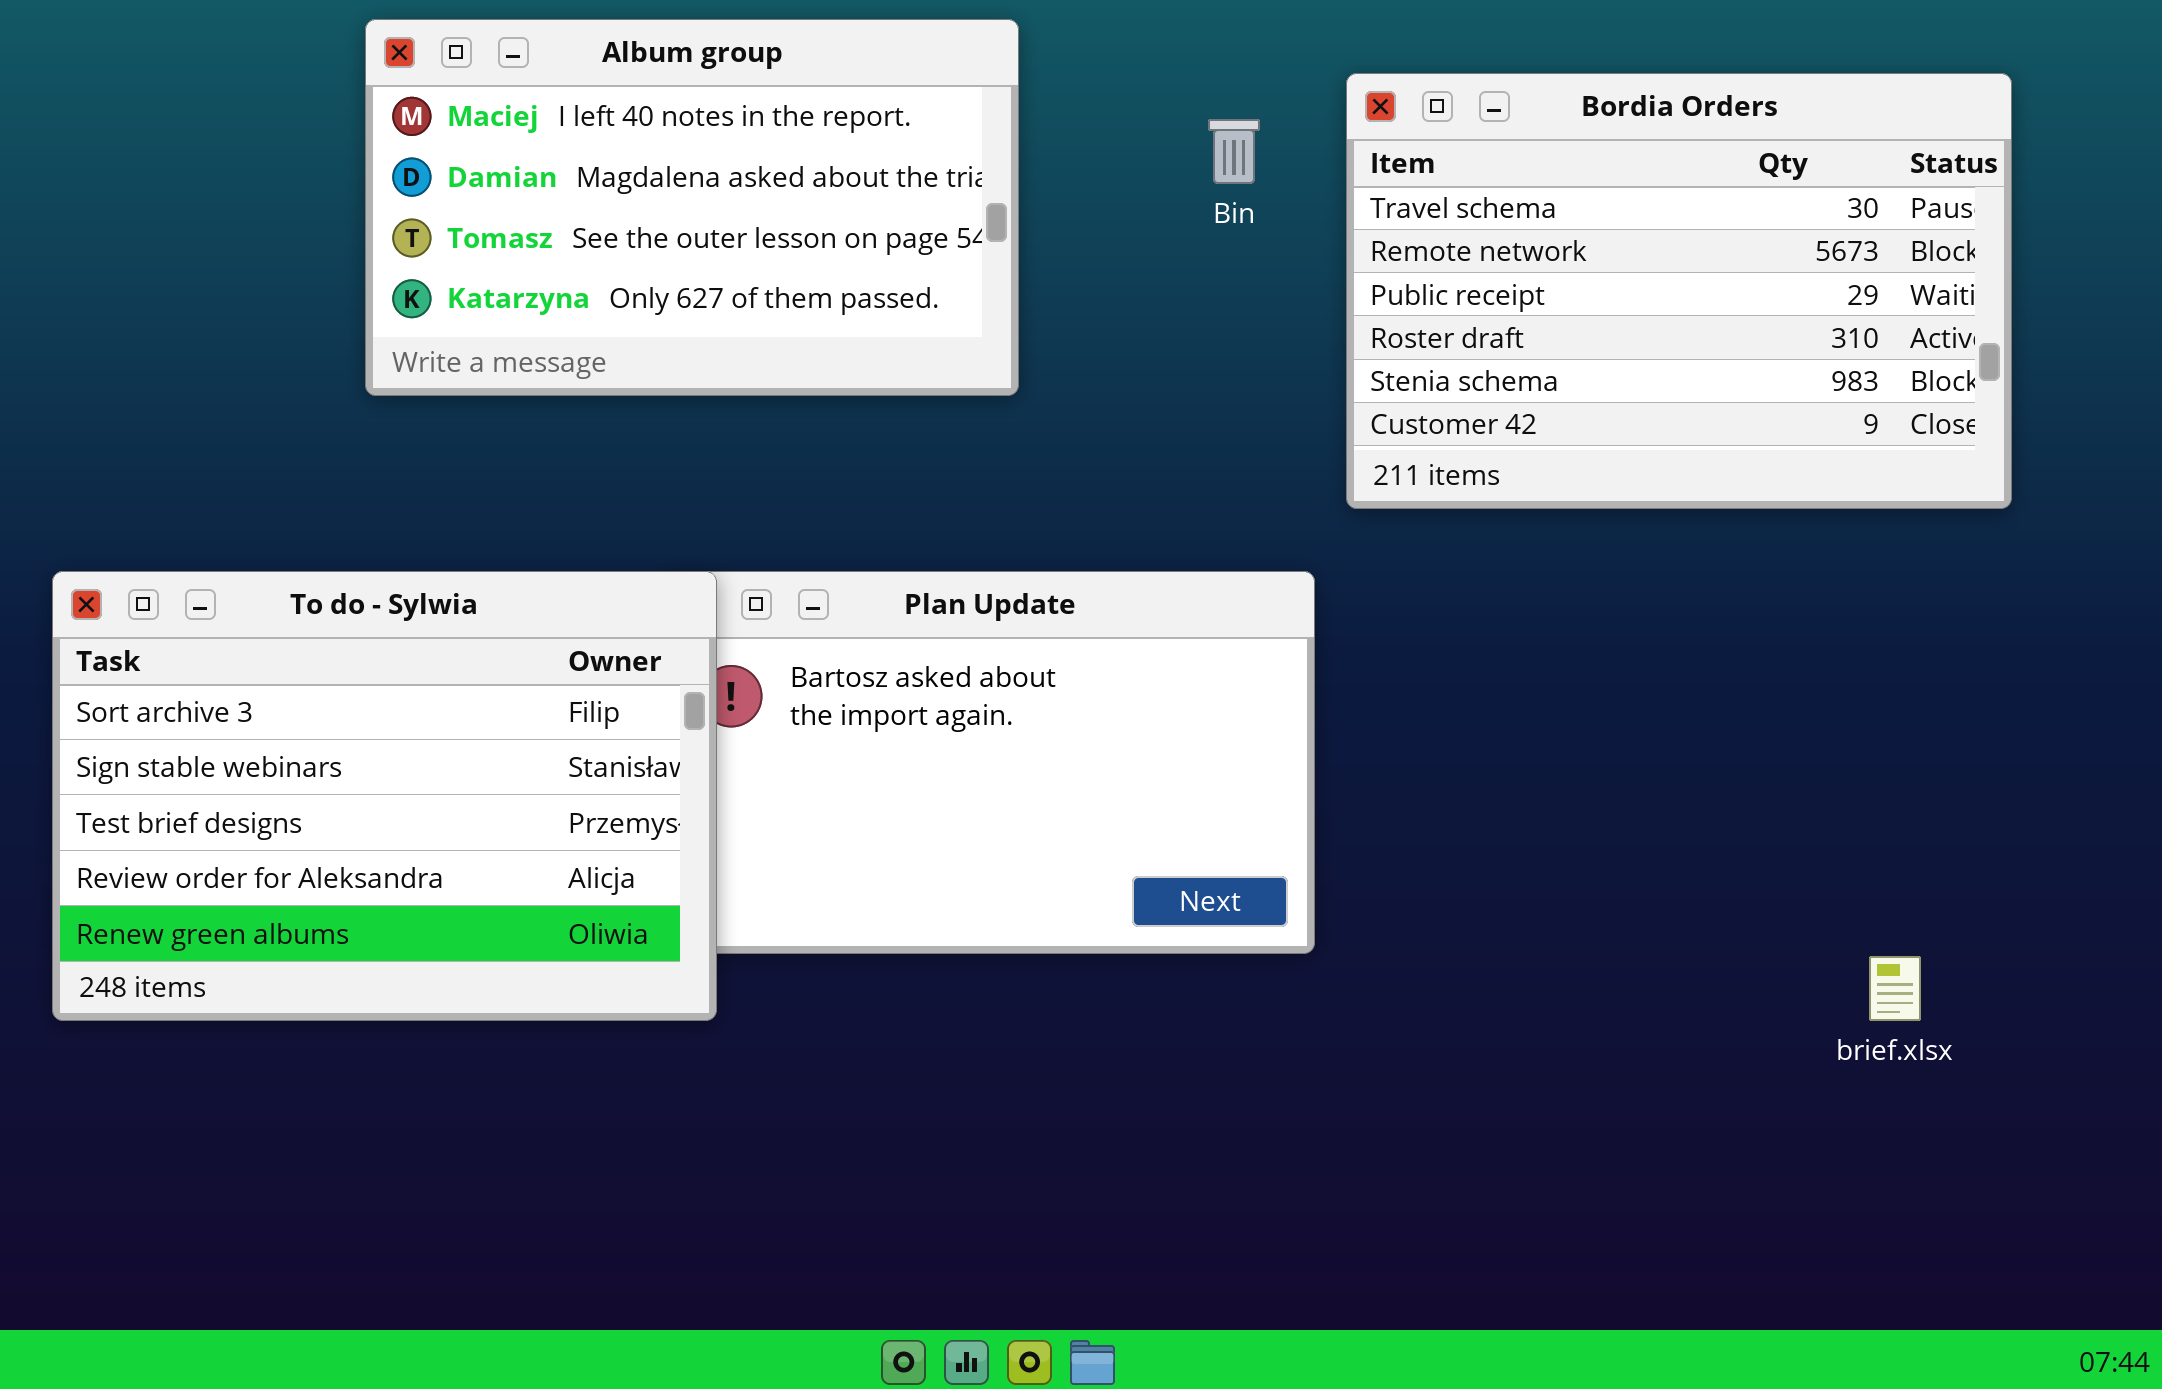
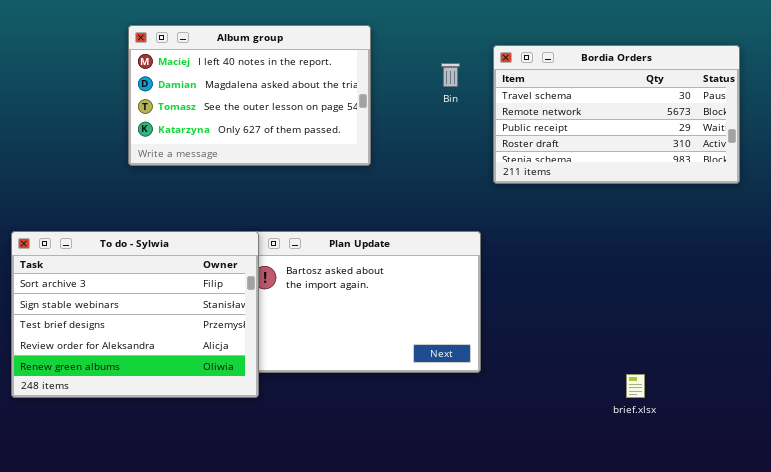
Bordia Orders: [1346,73,2012,509] -> [493,45,740,184], resized
brief.xlsx: [1869,956,1921,1021] -> [626,374,645,398], moved

